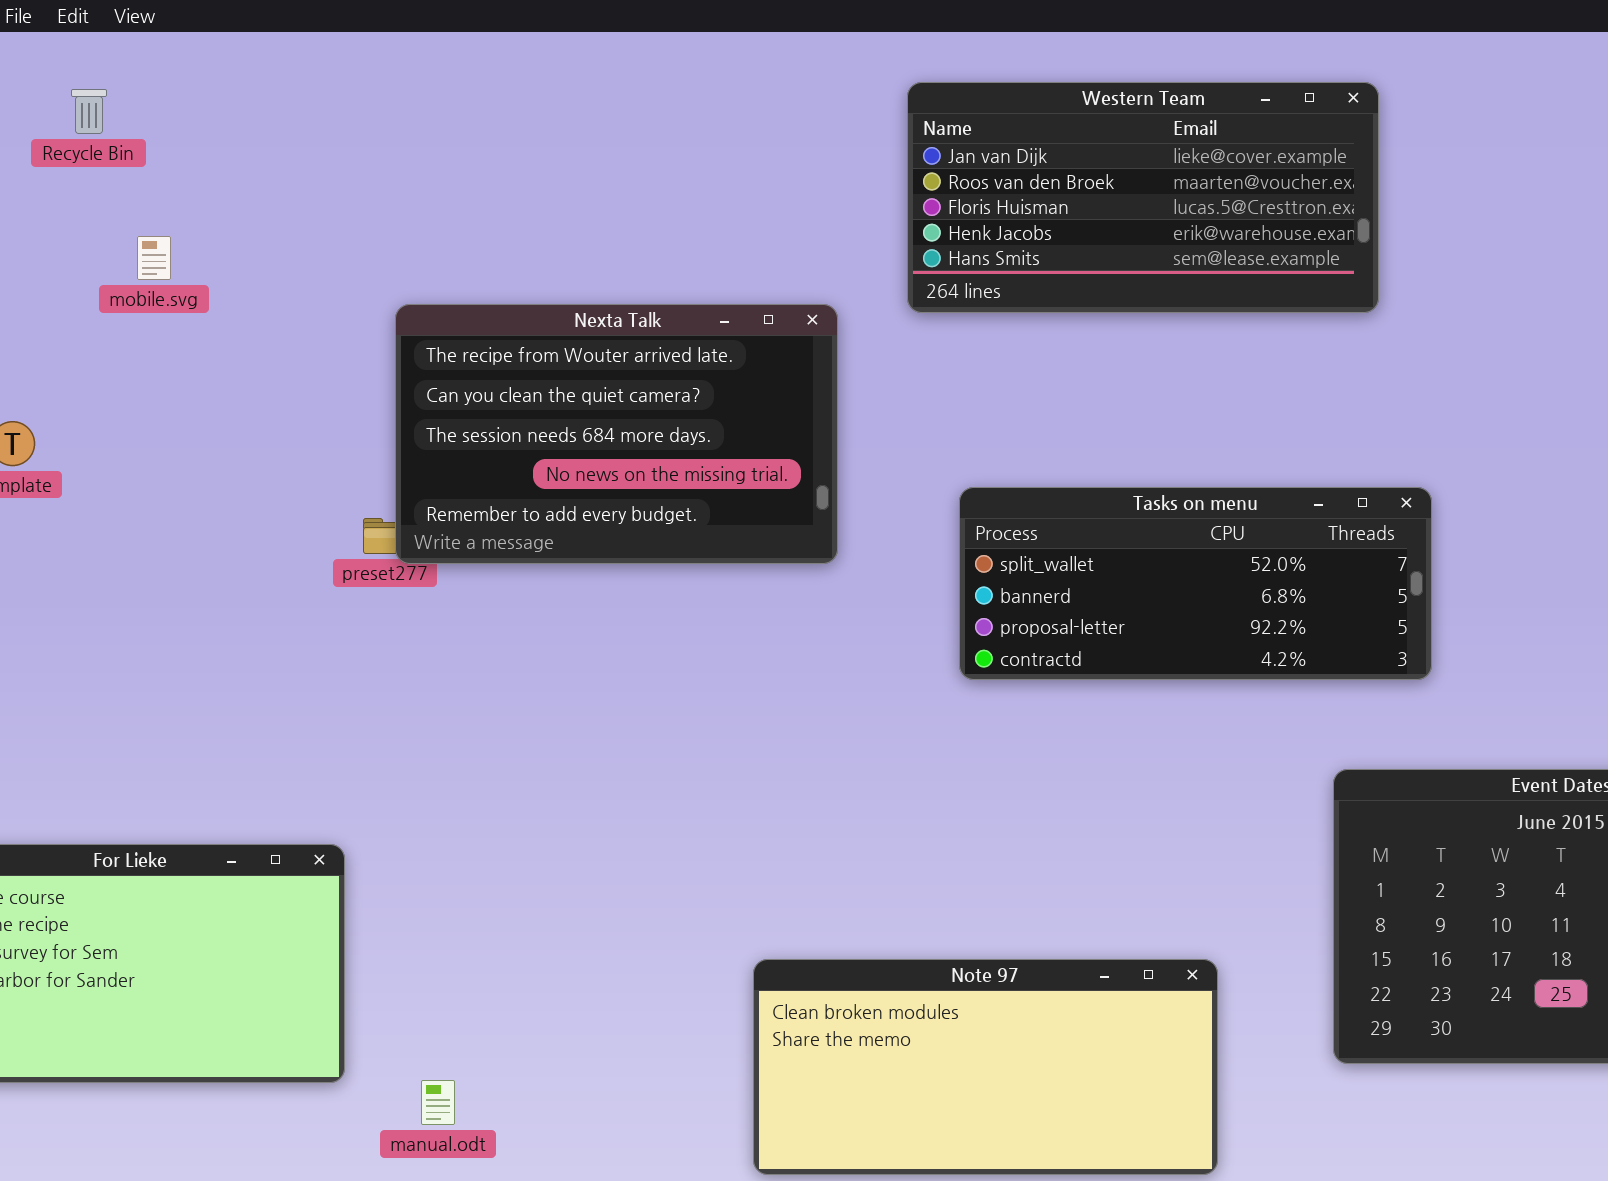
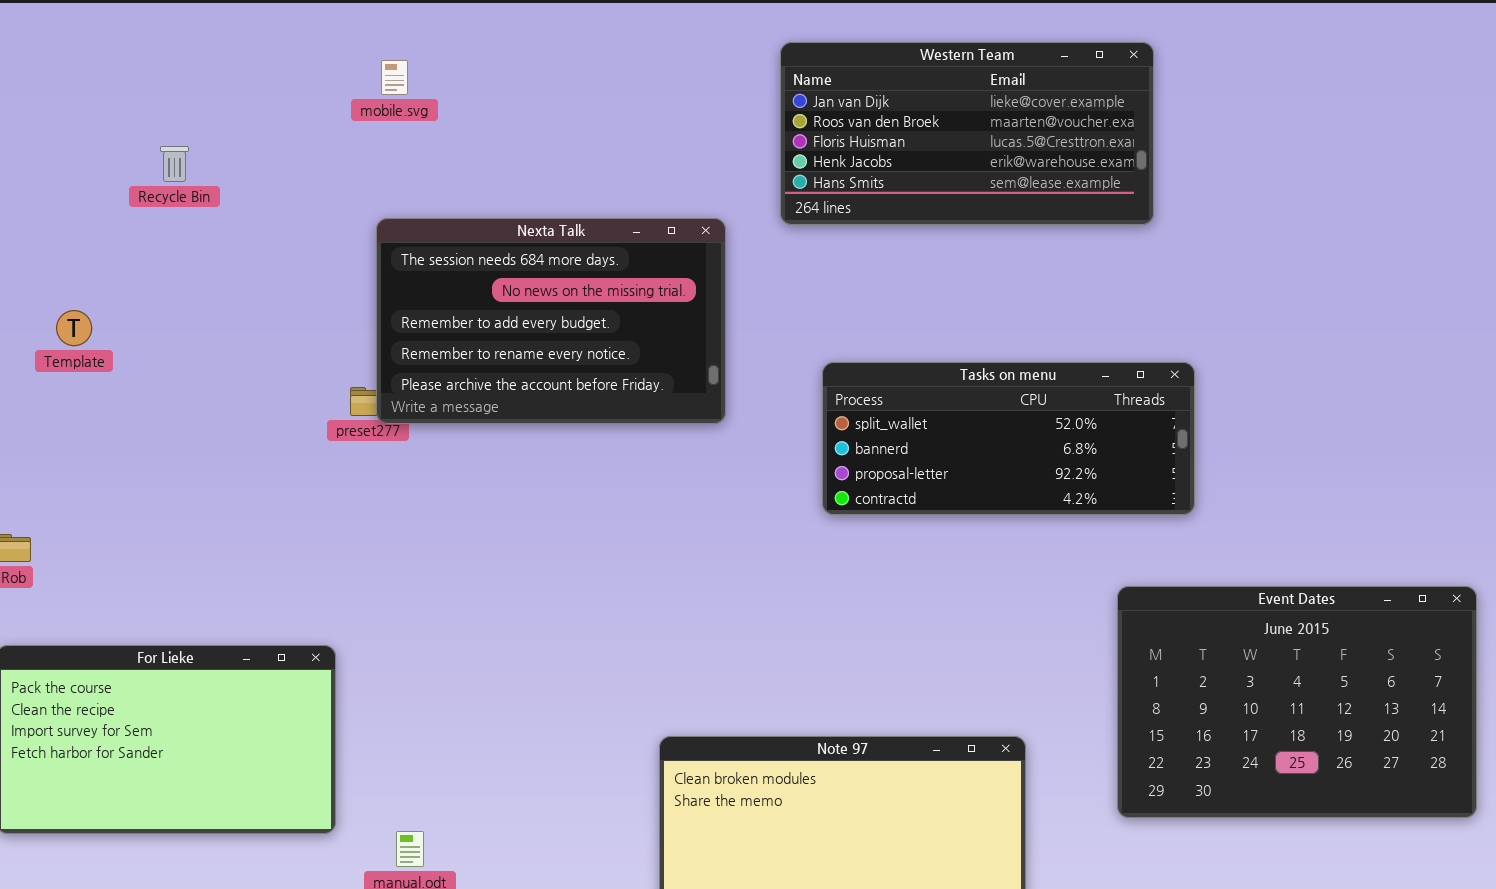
Recycle Bin: [71,89,107,134] -> [160,146,189,182], moved
mobile.svg: [137,236,171,280] -> [381,60,408,95], moved
Nexta Talk: [395,304,838,564] -> [376,218,726,424], scrolled down 2 rows

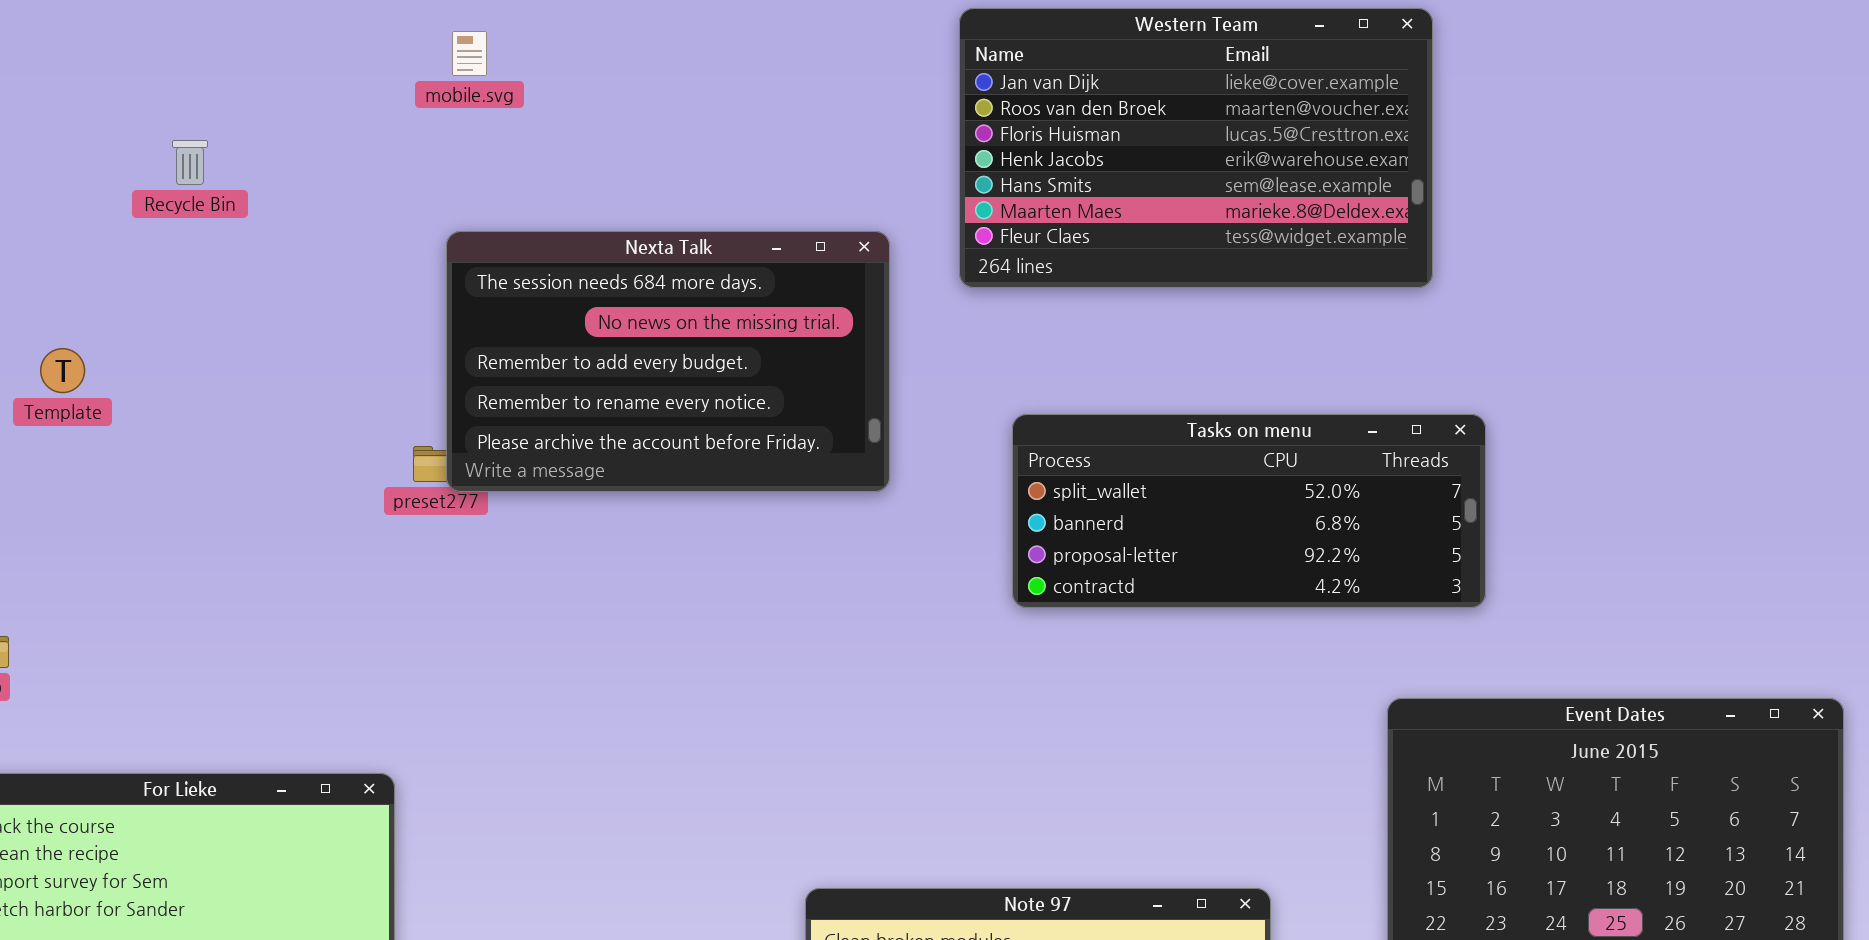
Western Team: [780,42,1154,225] -> [959,8,1433,288], resized

